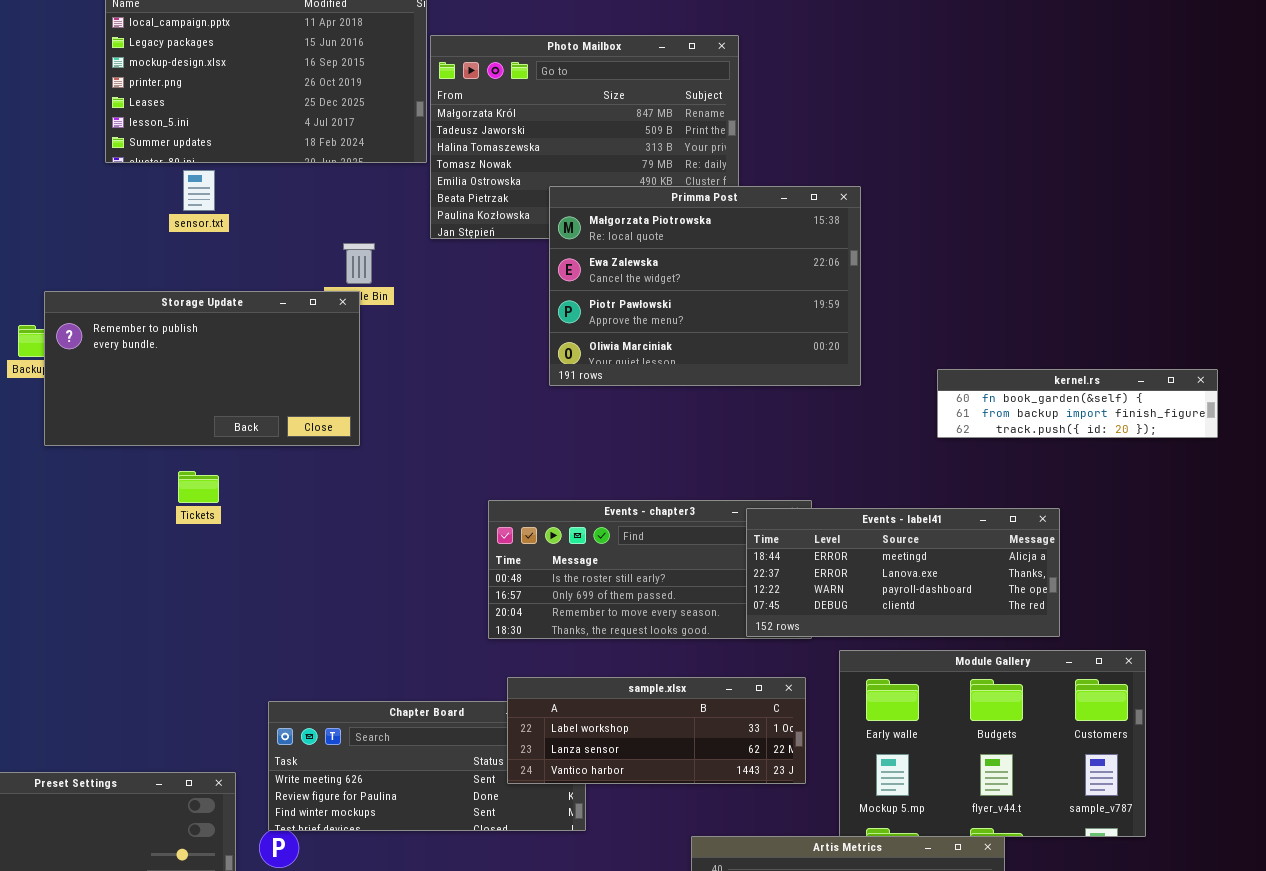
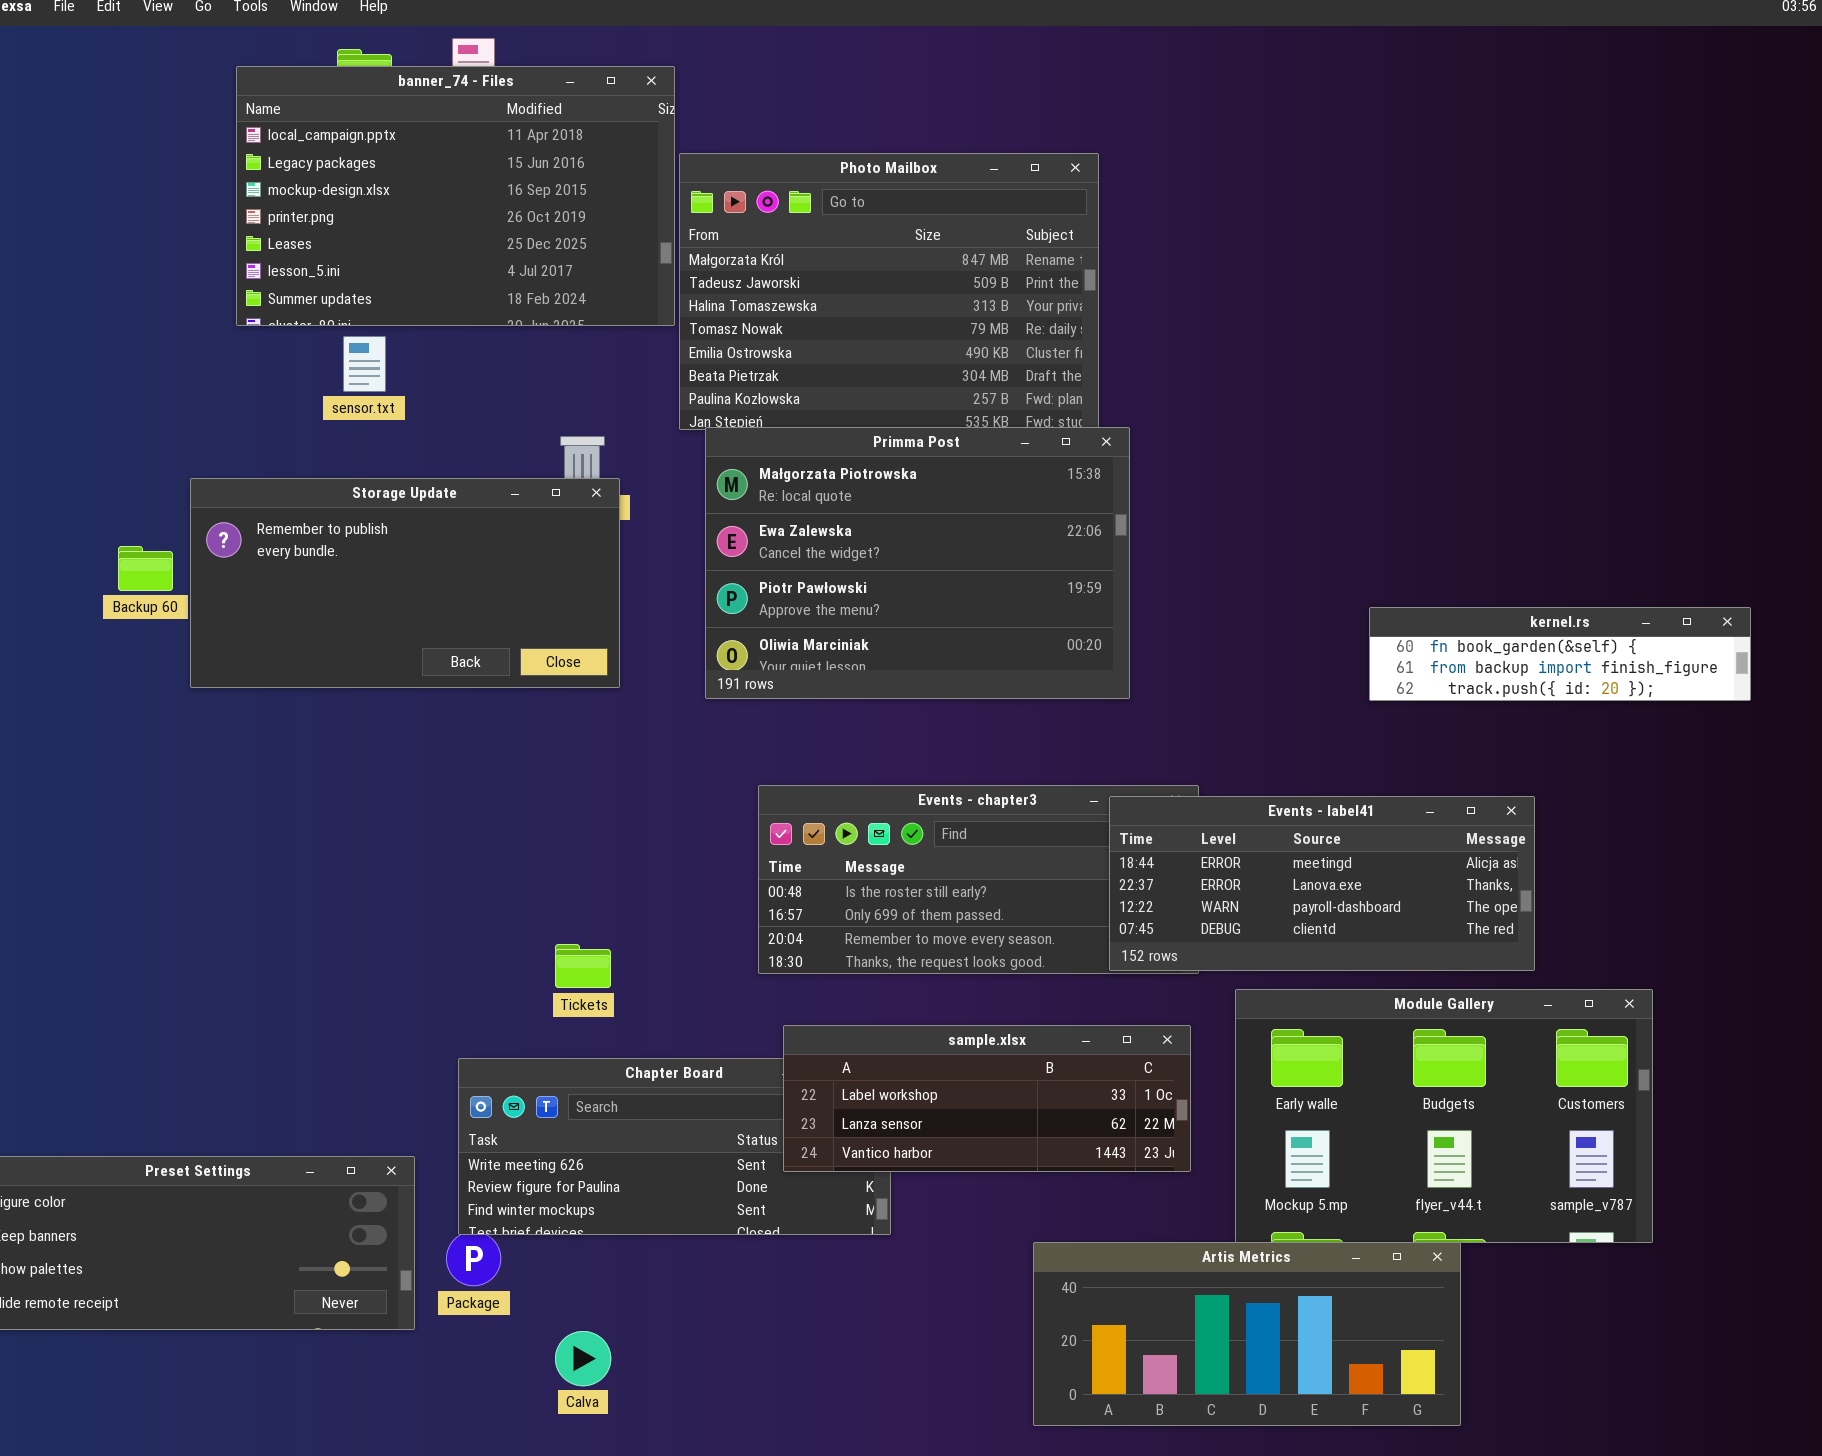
Primma Post: [549,186,861,386] -> [705,427,1130,699], moved
Storage Update: [44,291,360,446] -> [190,478,620,688], moved
Tickets: [178,471,219,503] -> [555,944,611,988], moved

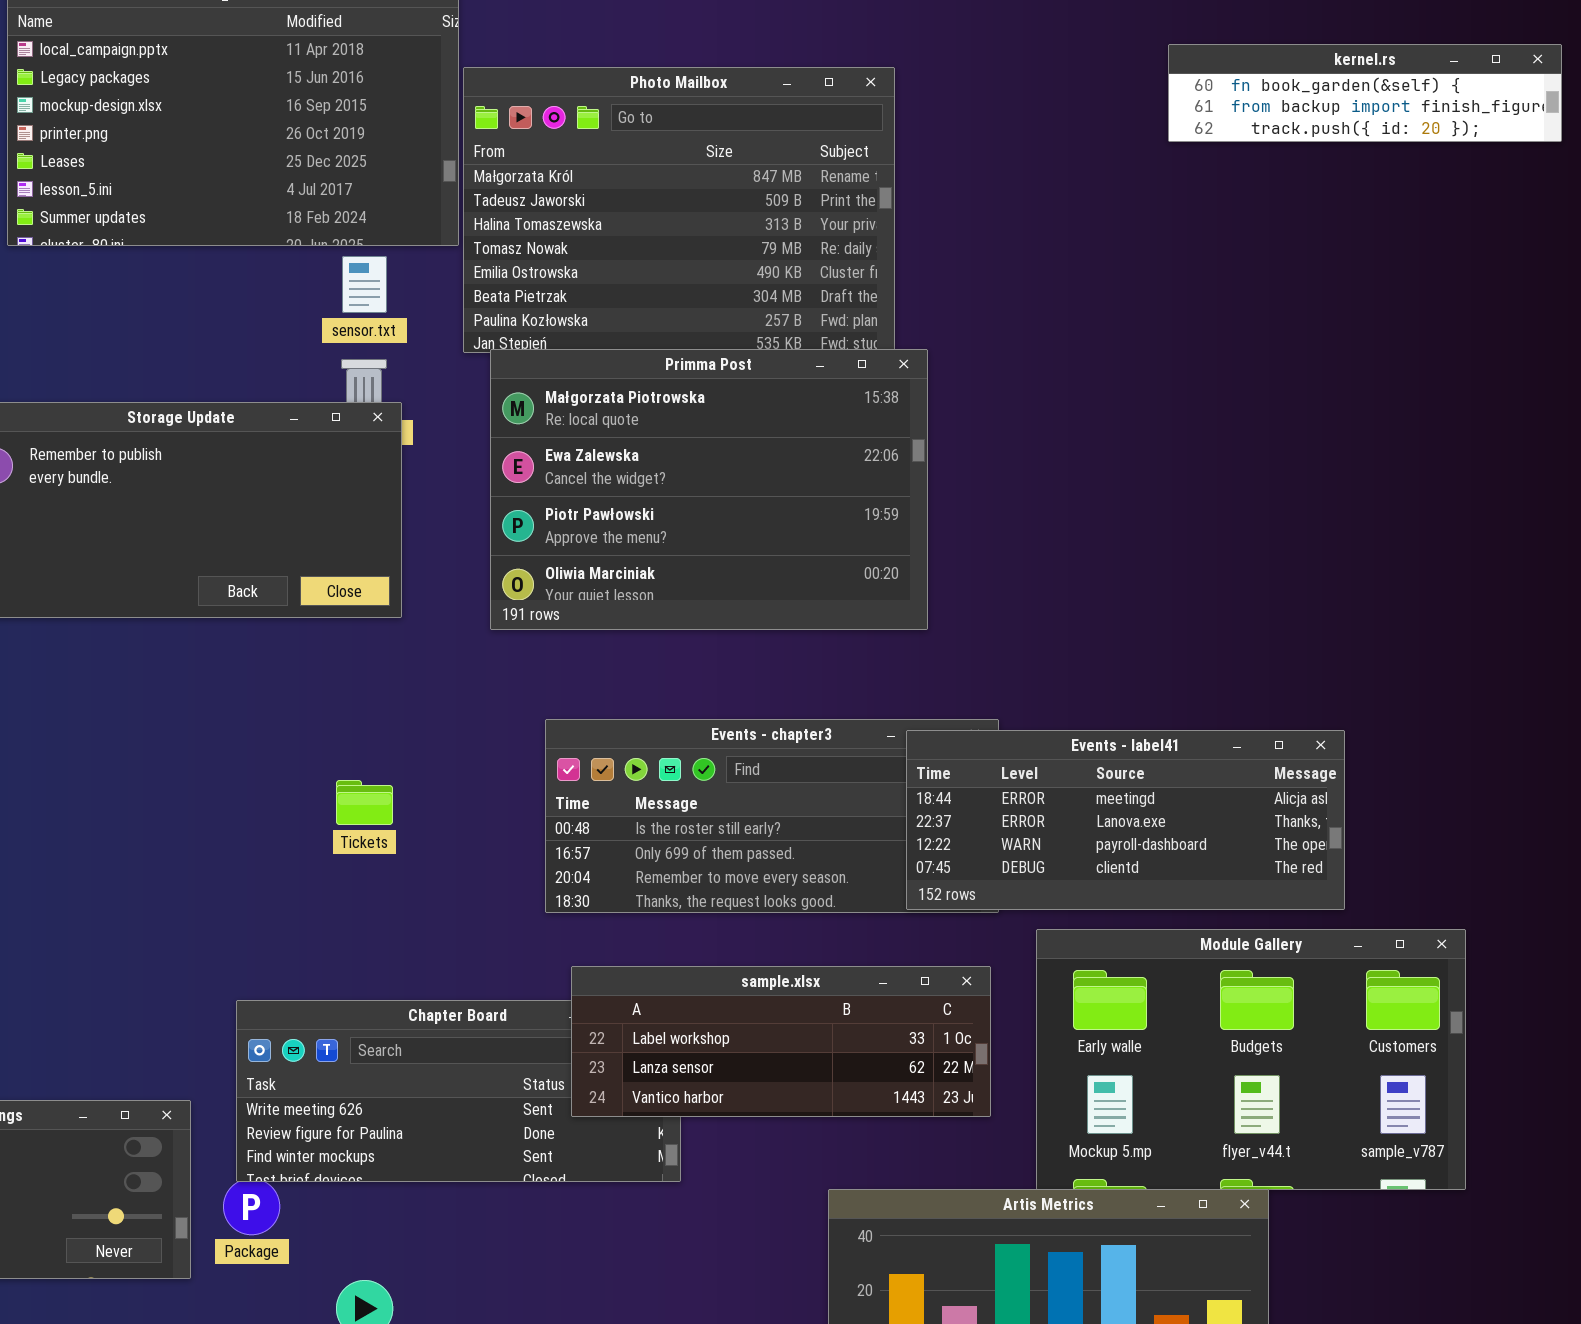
sensor.txt: [343,336,386,392] -> [342,256,387,313], moved
kernel.rs: [1369,607,1751,701] -> [1168,44,1562,142], moved
Tickets: [555,944,611,988] -> [336,780,393,825], moved

